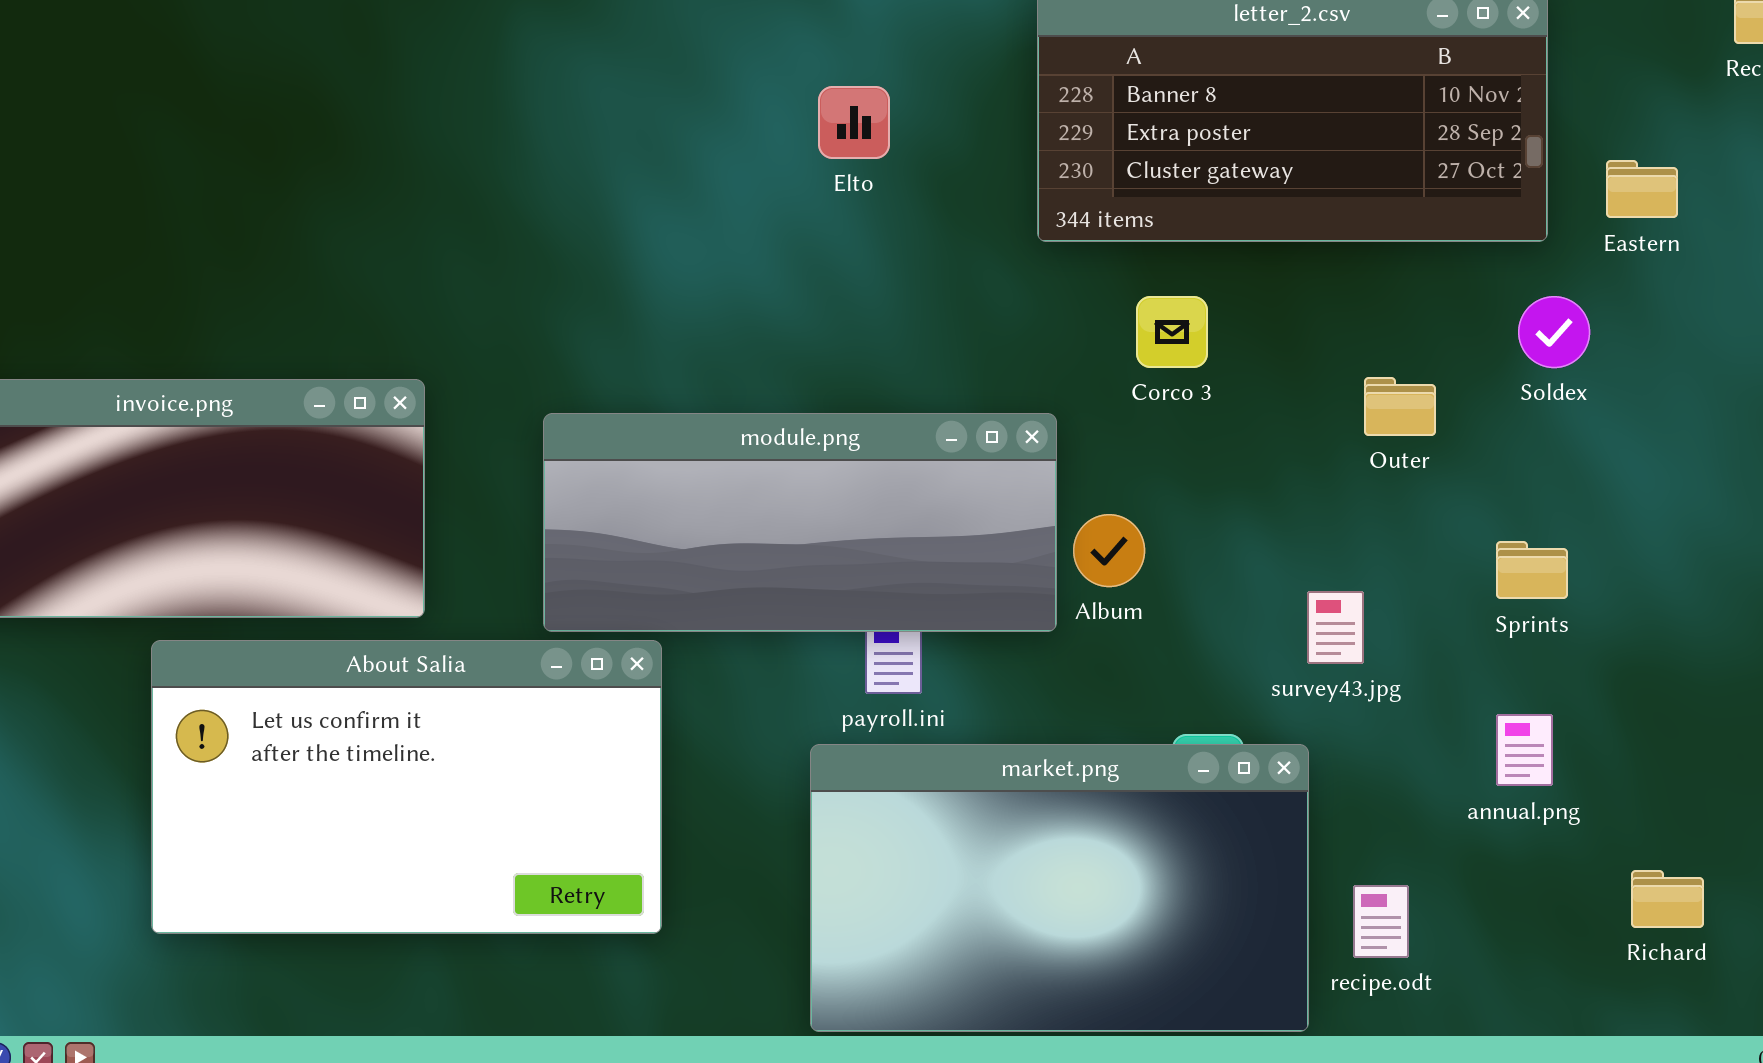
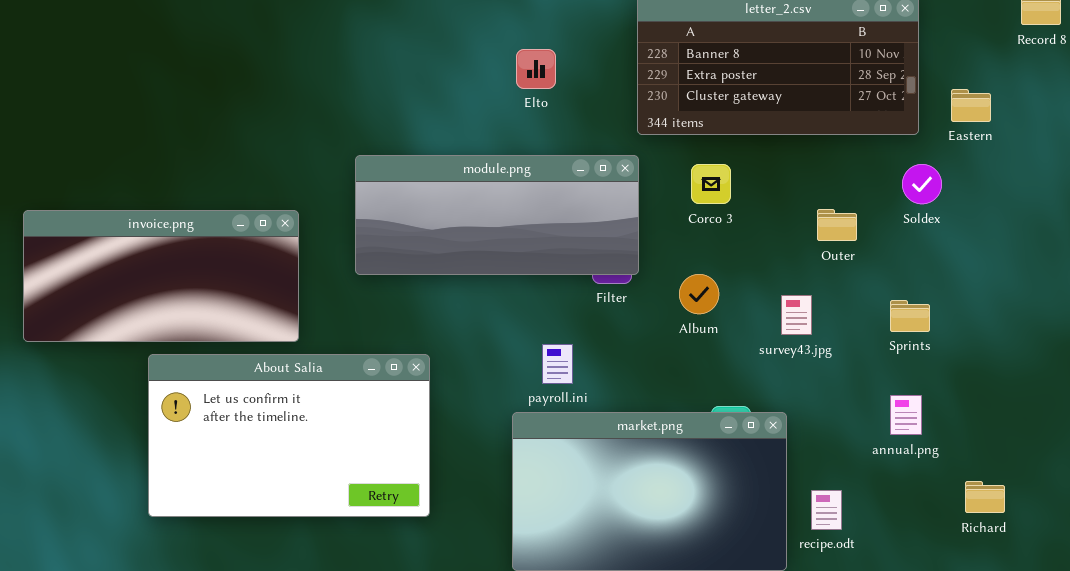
module.png: [543,413,1057,632] -> [355,155,639,275], moved
Album: [1073,514,1145,587] -> [679,274,719,314], moved
survey43.jpg: [1307,591,1364,664] -> [781,295,812,335], moved

